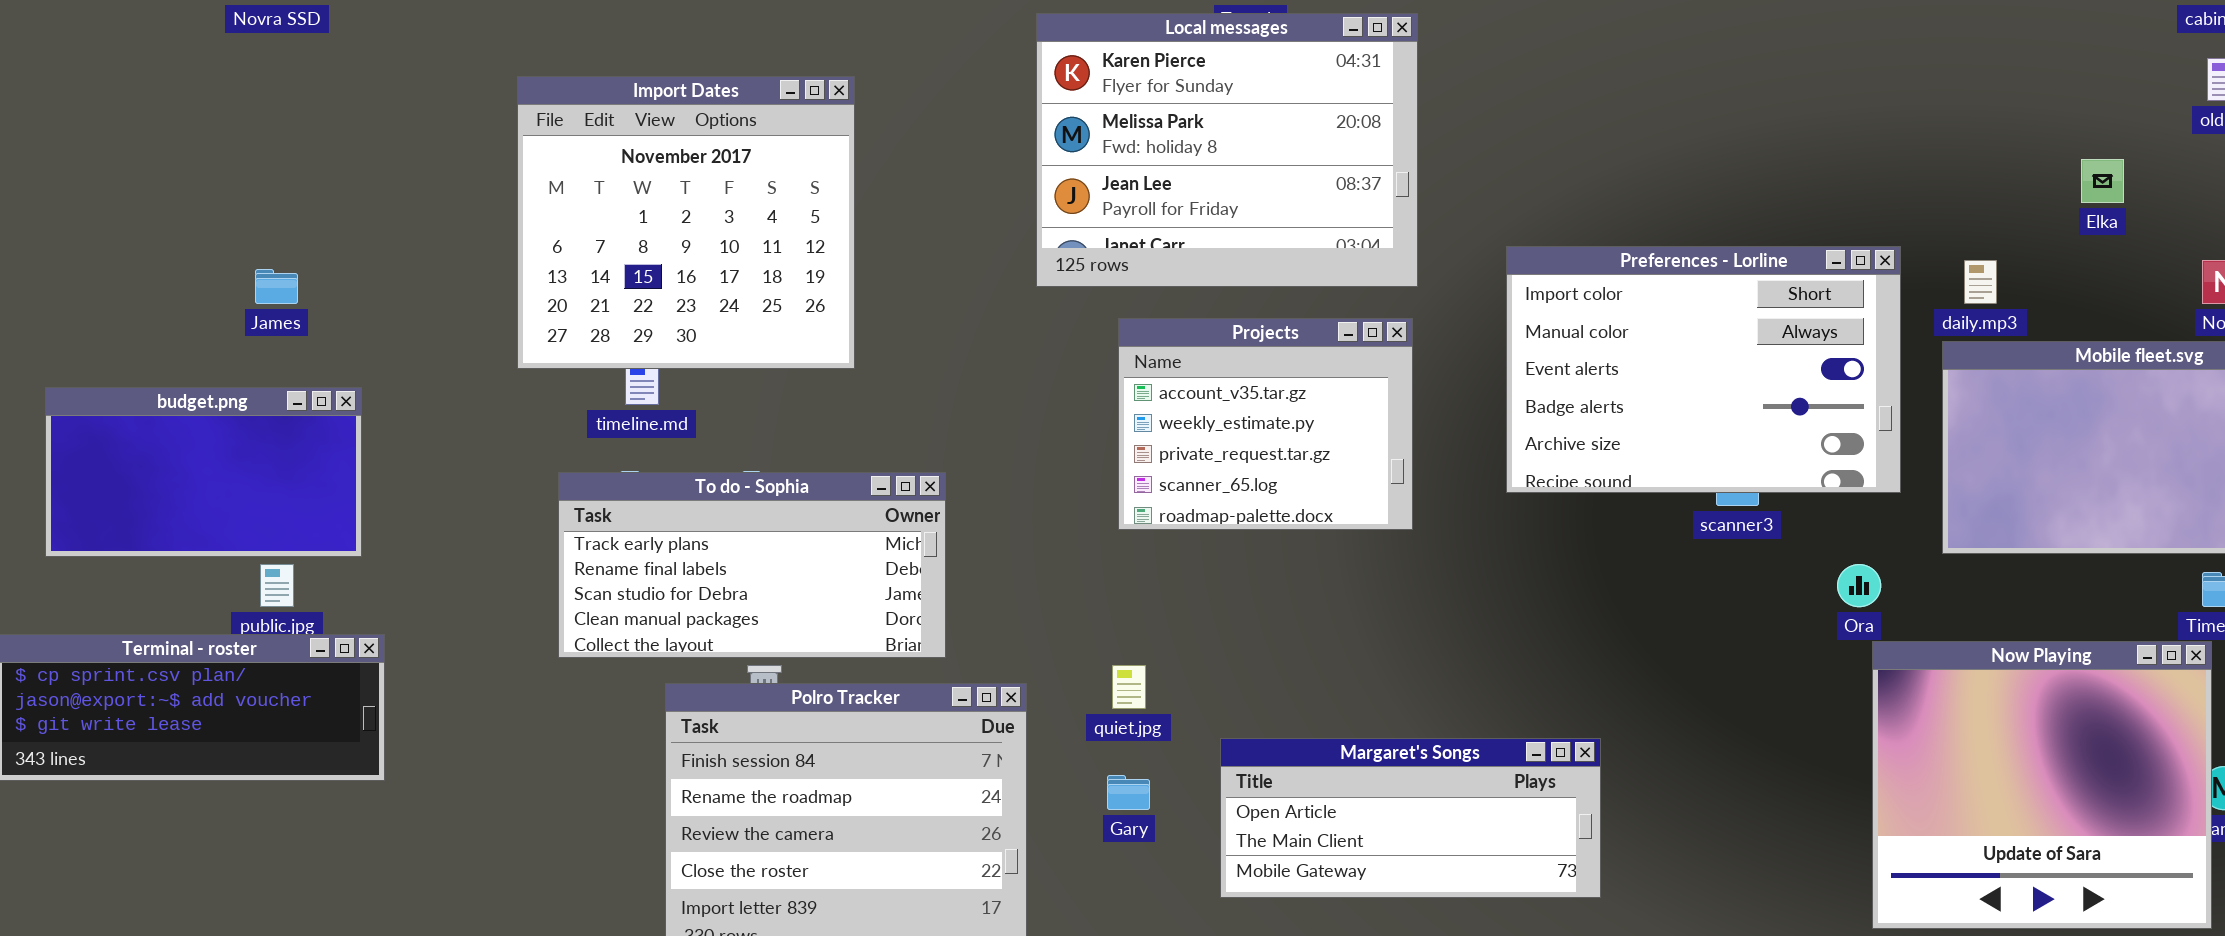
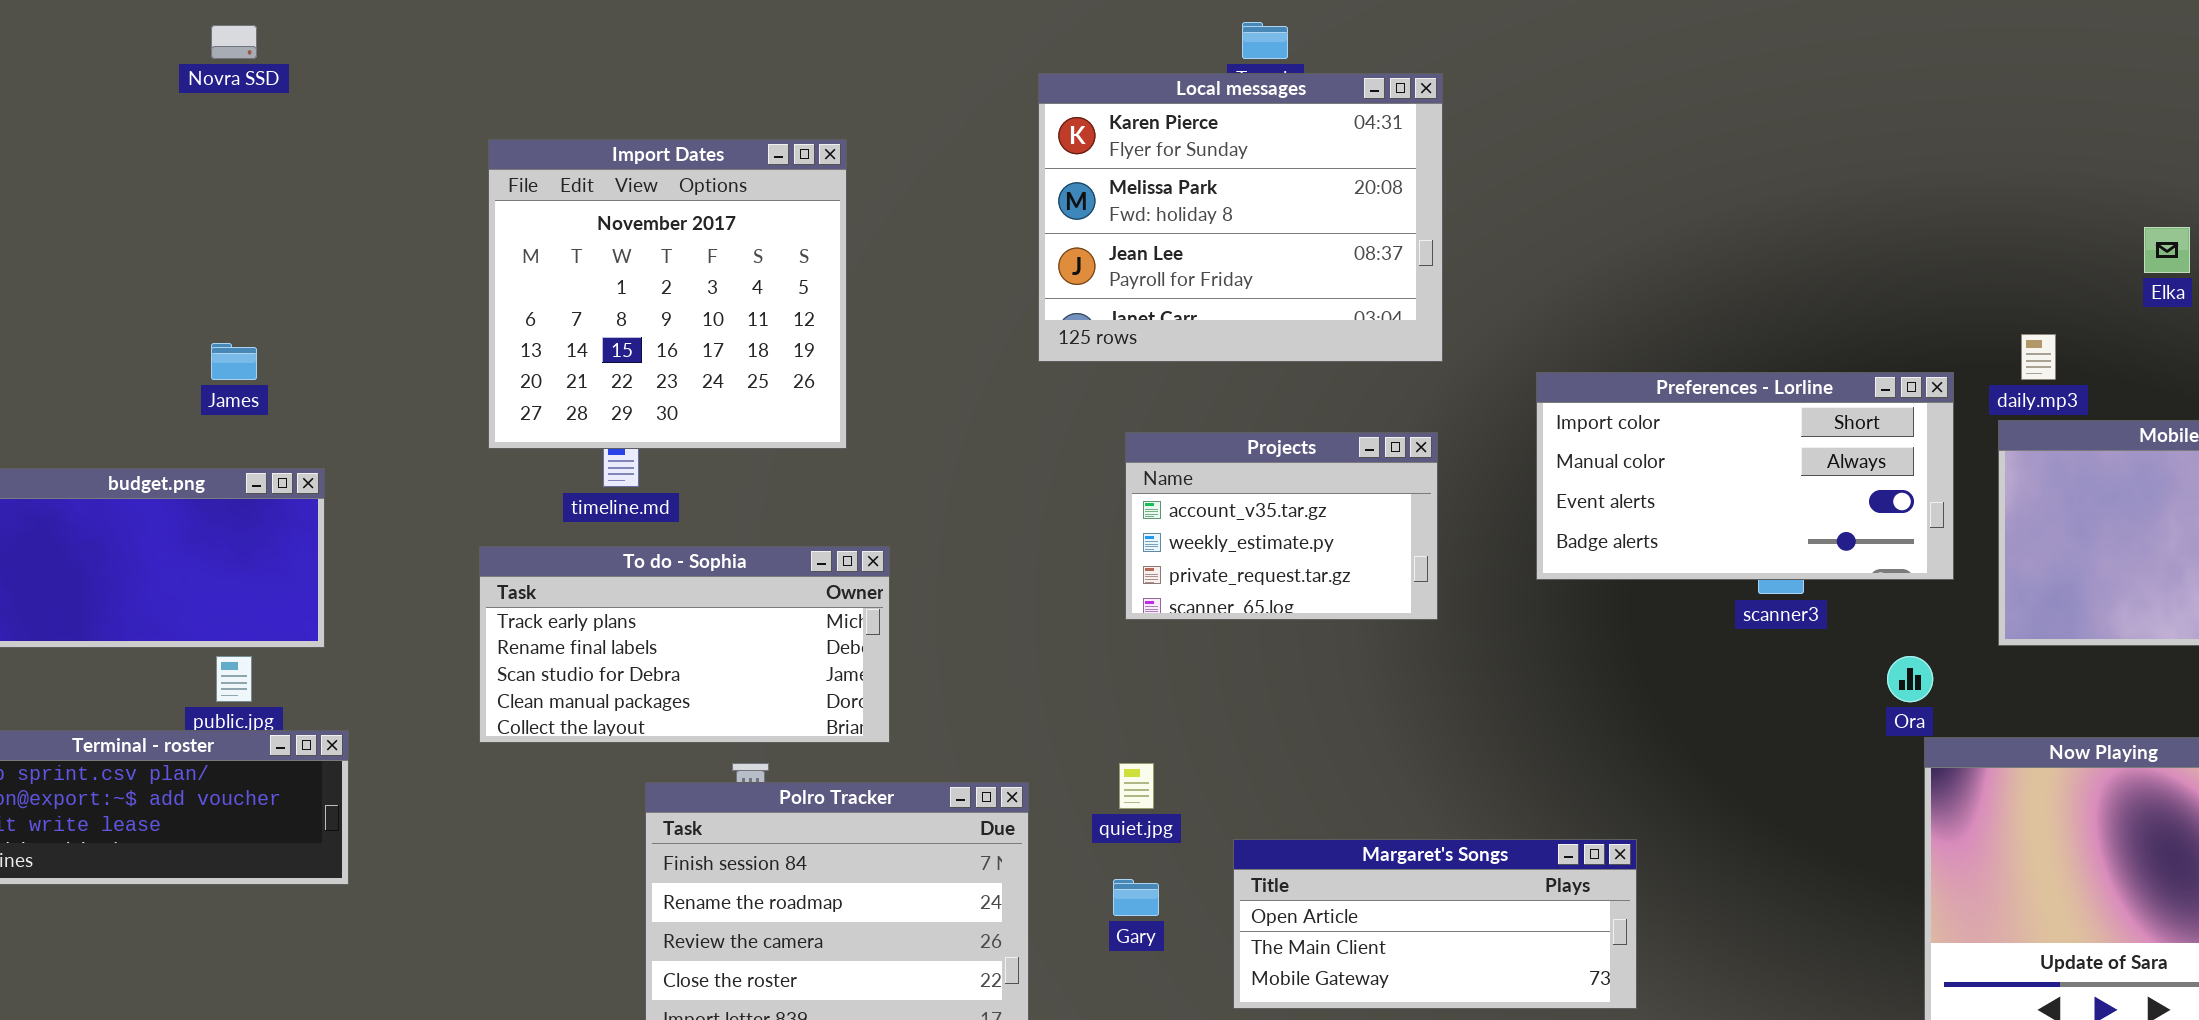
Preferences - Lorline: [1506,246,1901,493] -> [1536,372,1954,580], resized
Projects: [1118,318,1413,530] -> [1125,432,1438,620], resized
To do - Sophia: [558,472,946,658] -> [479,546,890,743], moved

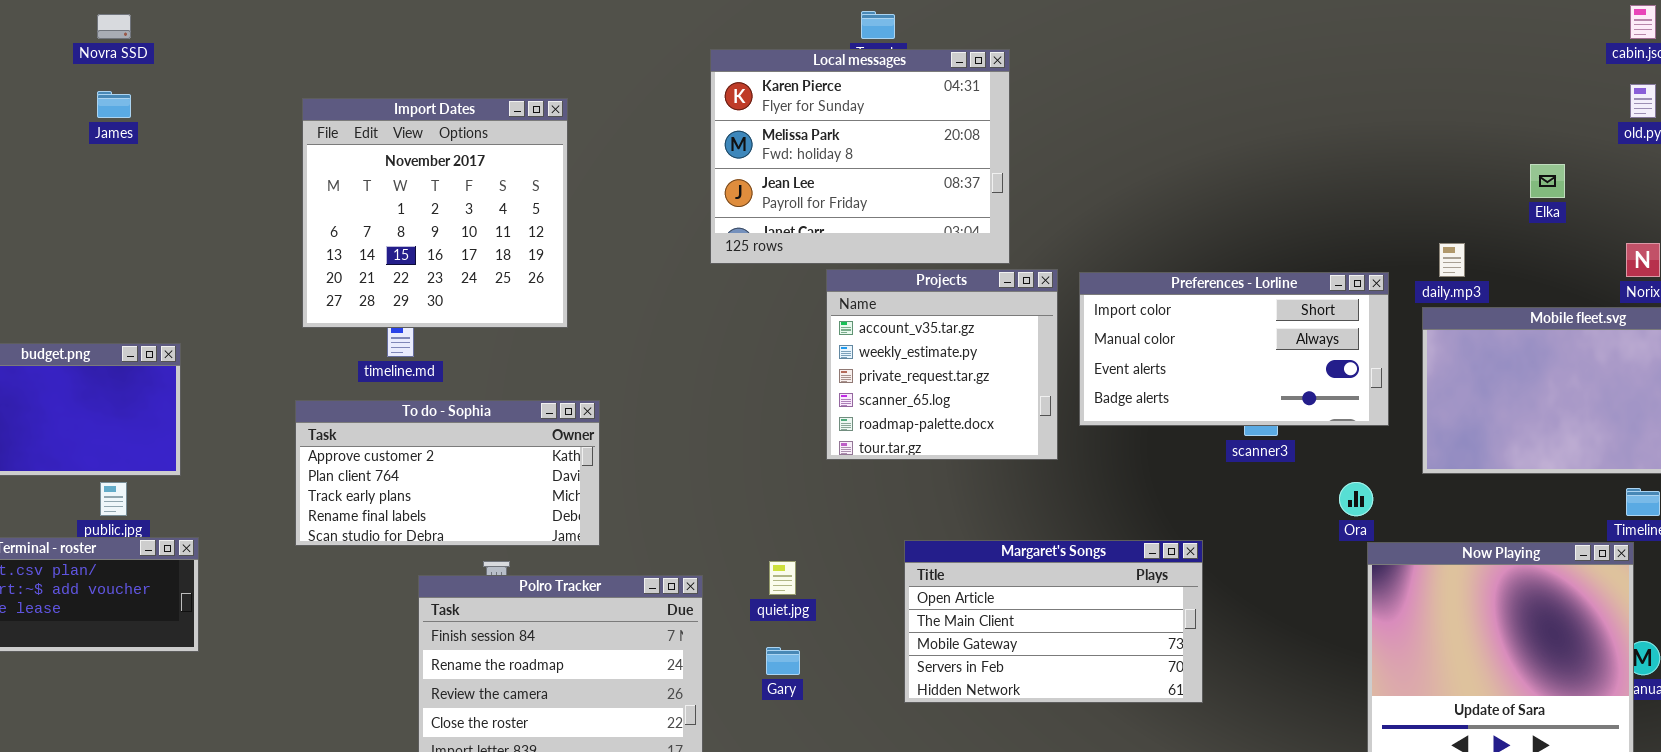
James: [211,343,257,380] -> [97,91,131,118], moved
Projects: [1125,432,1438,620] -> [826,269,1058,460], moved, resized
To do - Sophia: [479,546,890,743] -> [295,400,600,546], scrolled up 2 rows
Margaret's Songs: [1233,839,1637,1009] -> [904,540,1203,703], moved, resized

